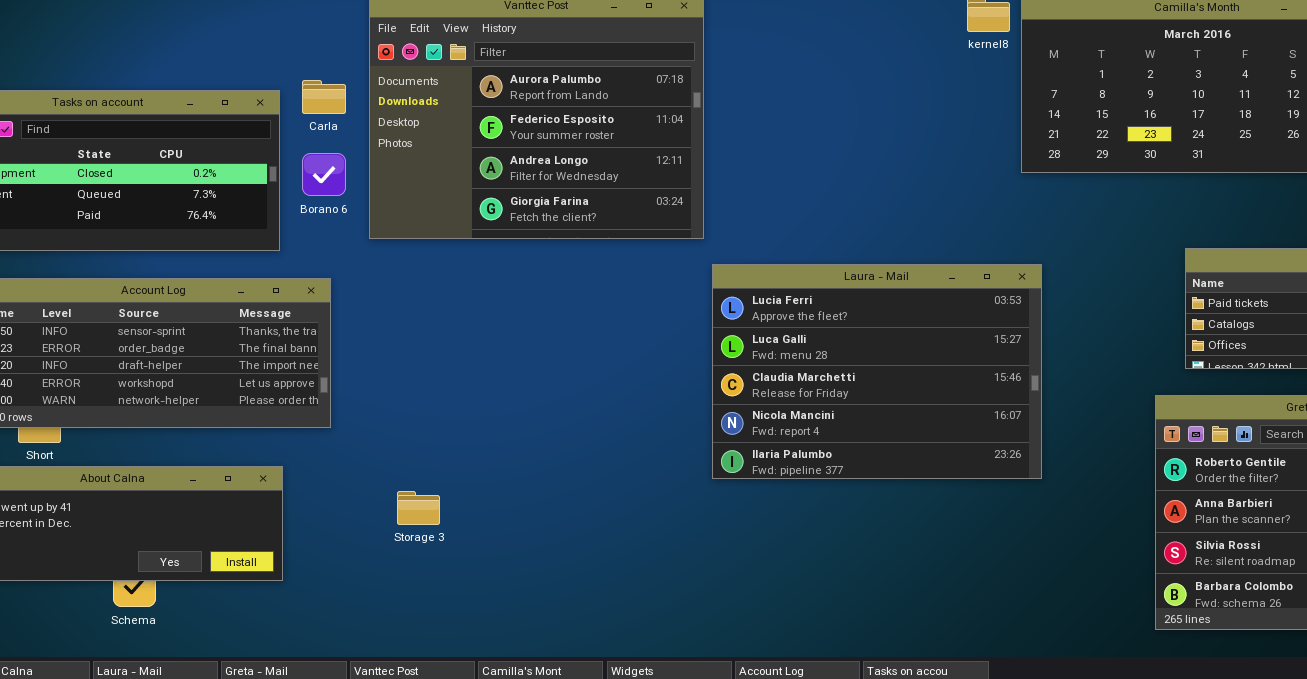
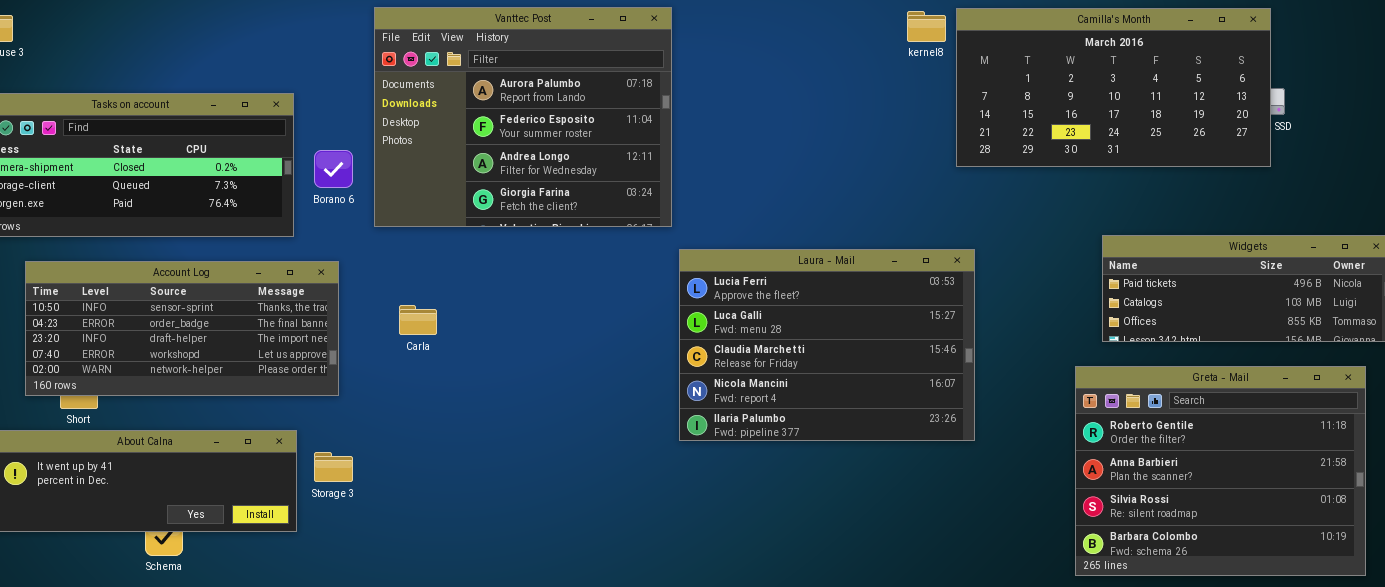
Carla: [302,80,346,114] -> [399,305,437,335], moved
Storage 3: [397,491,440,525] -> [314,452,353,482], moved

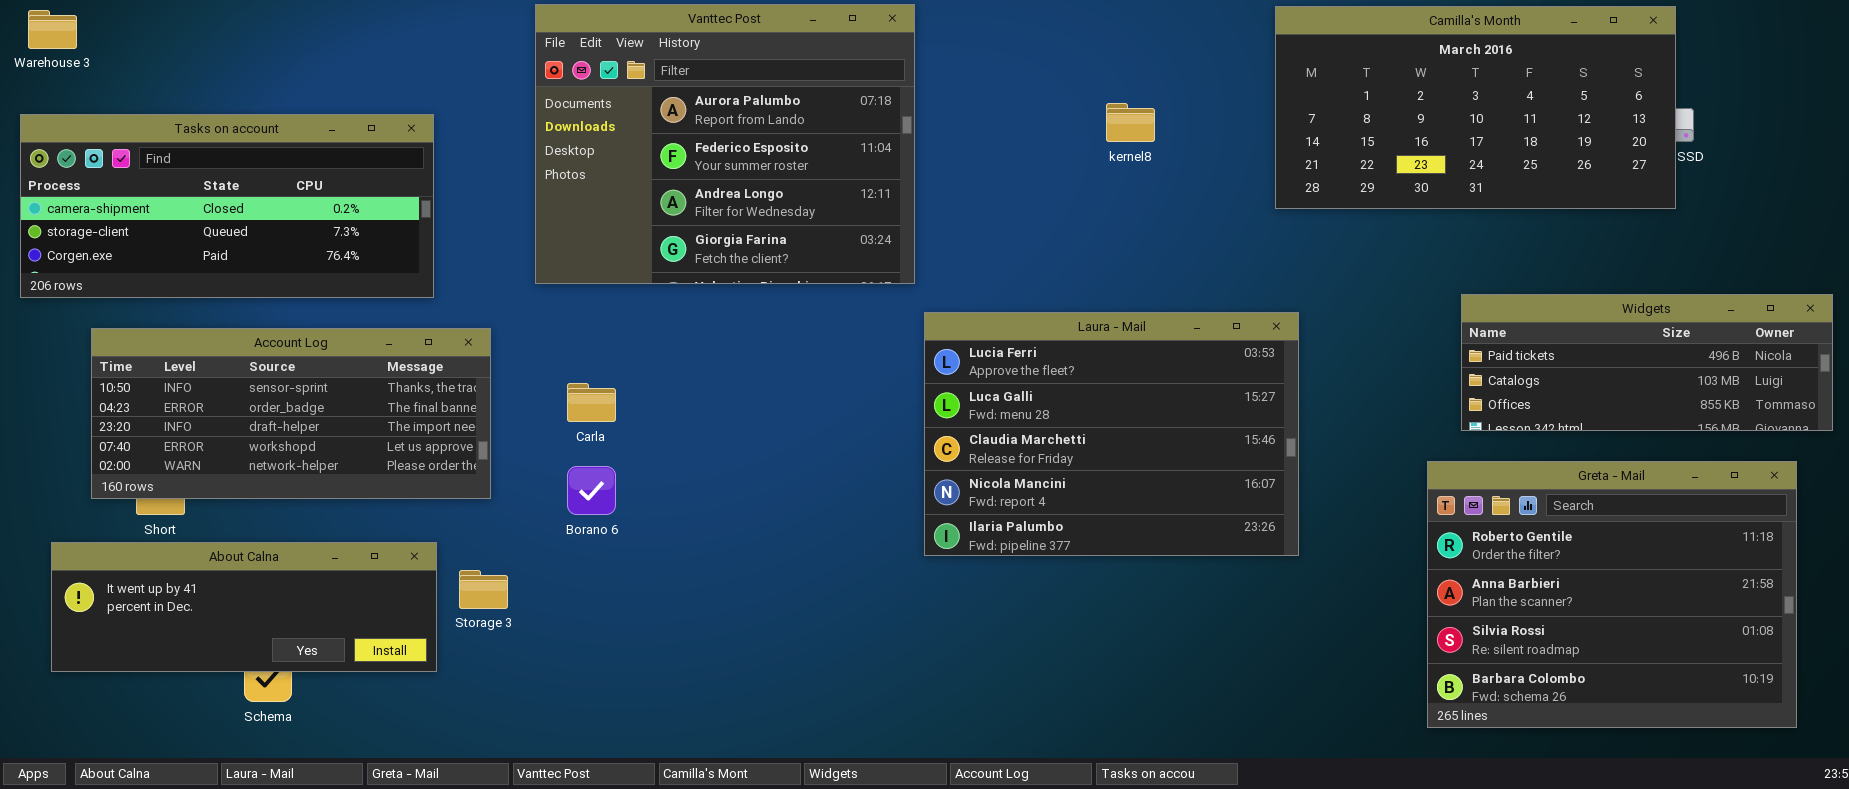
kernel8: [907,11,946,42] -> [1106,103,1155,142], moved
Borano 6: [314,150,353,188] -> [567,466,616,515], moved

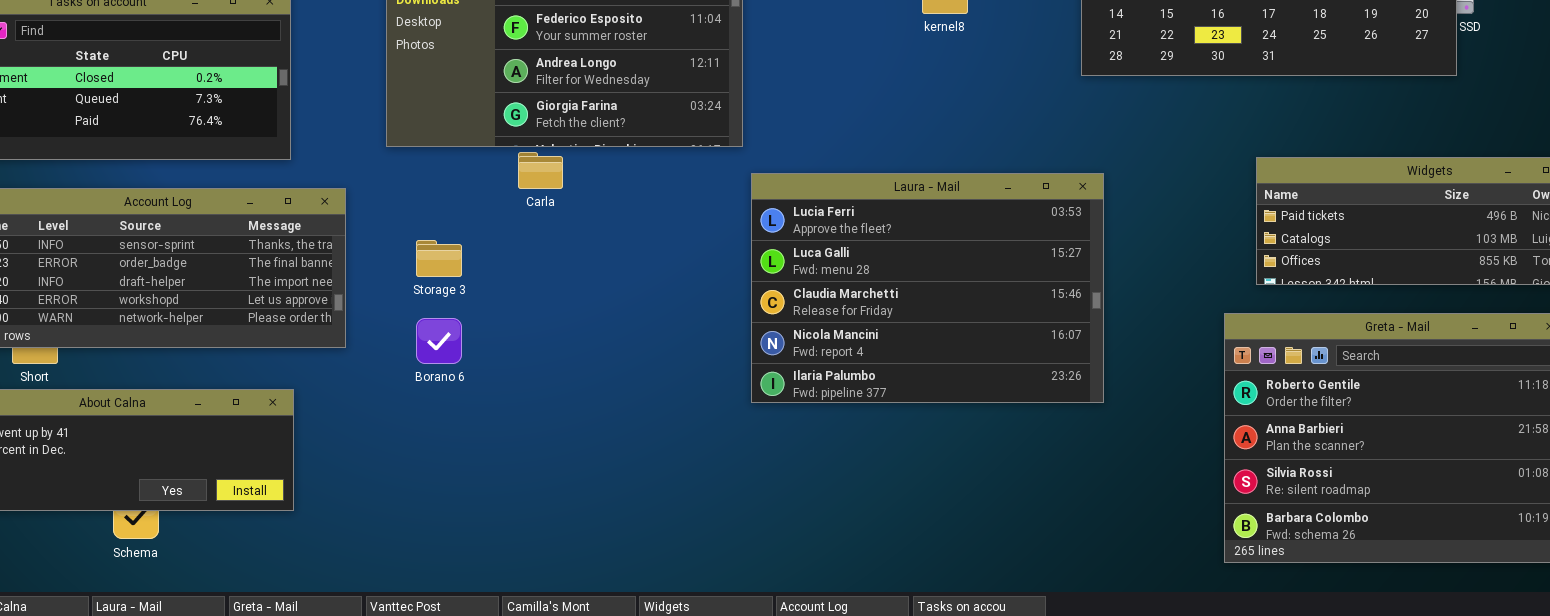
Carla: [567,383,616,422] -> [518,152,563,189], moved
Storage 3: [459,570,508,609] -> [416,240,462,277], moved

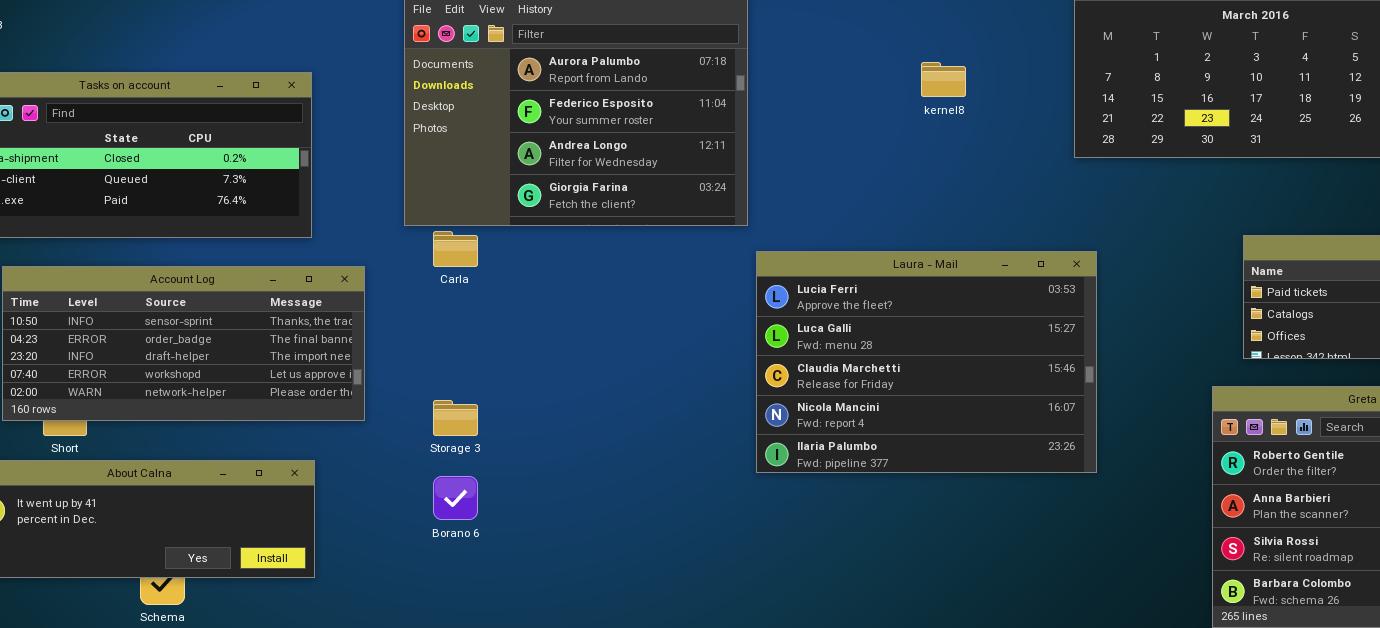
Carla: [518,152,563,189] -> [433,231,478,267], moved
Storage 3: [416,240,462,277] -> [433,400,478,436], moved
Borano 6: [416,318,462,364] -> [433,476,478,520], moved

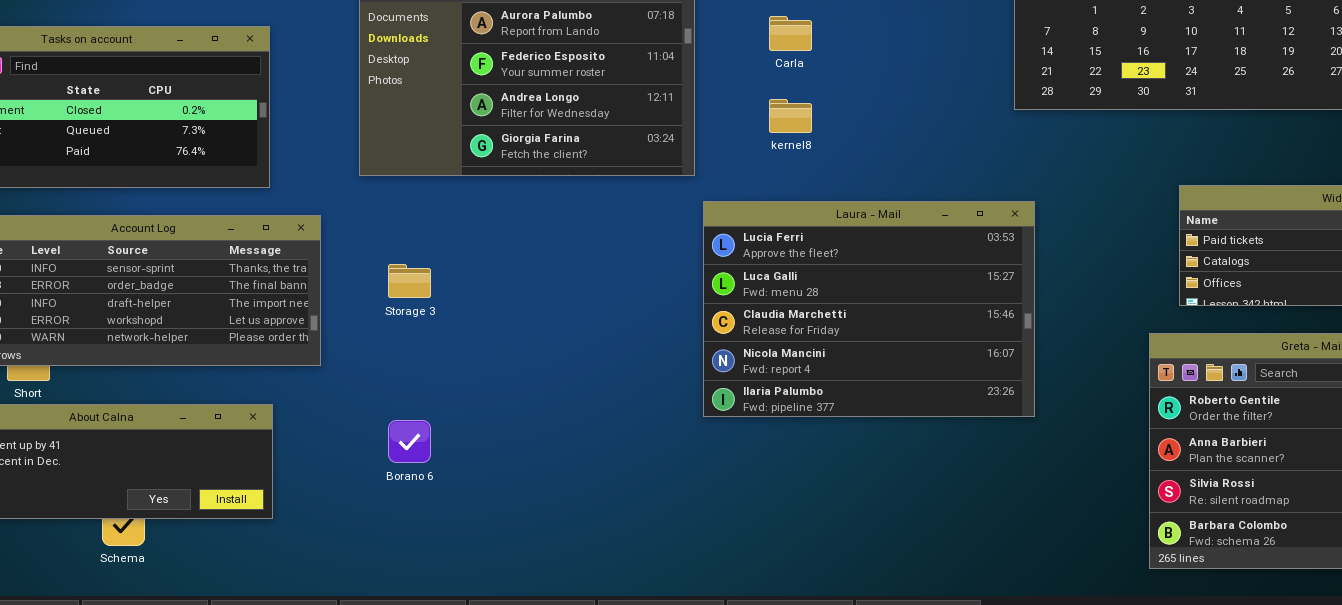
kernel8: [921,62,966,97] -> [769,99,812,133], moved
Carla: [433,231,478,267] -> [769,16,812,51], moved
Storage 3: [433,400,478,436] -> [388,264,431,298], moved

